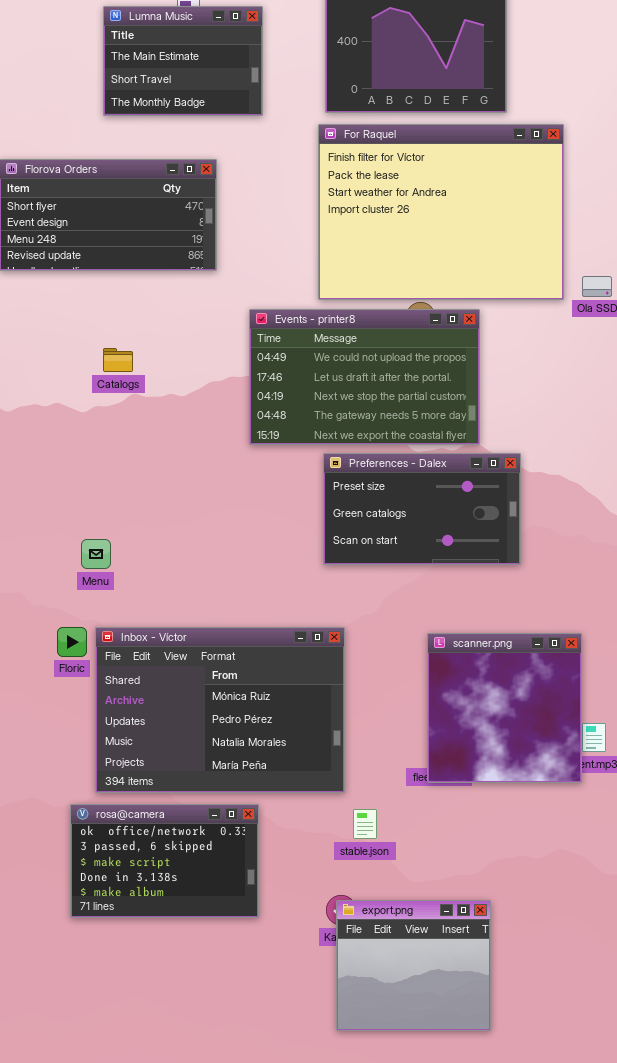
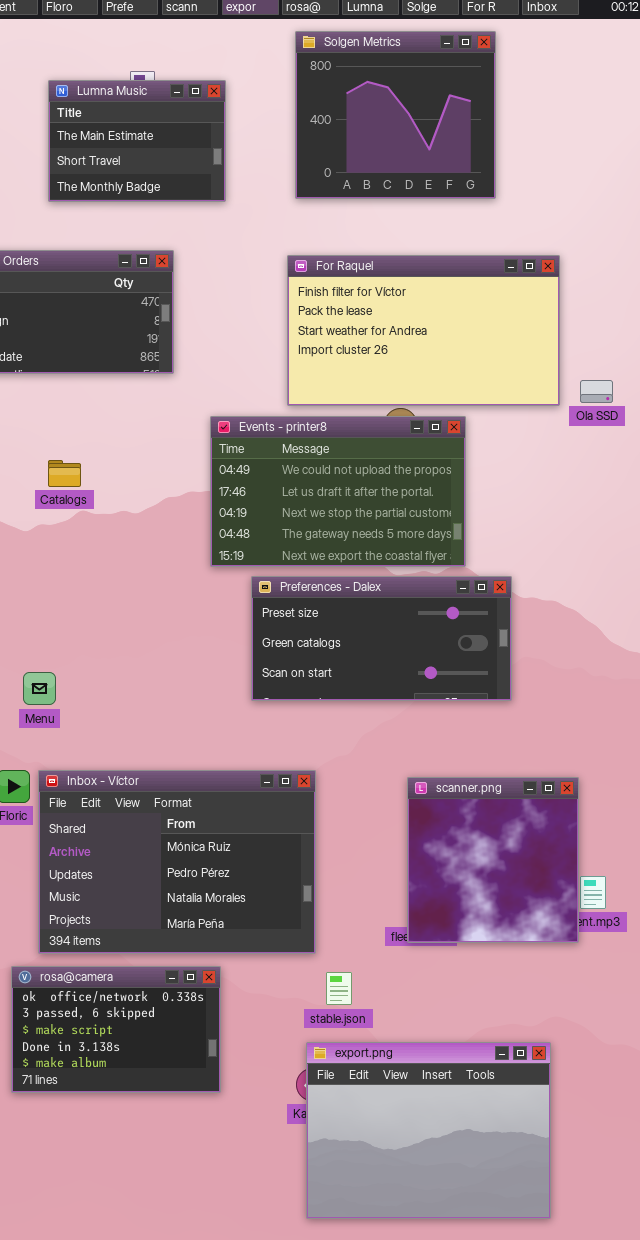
For Raquel: [318,124,564,300] -> [287,255,560,406], resized
Preferences - Dalex: [323,453,521,565] -> [251,576,512,701], resized
export.png: [336,900,491,1031] -> [306,1042,551,1219], resized

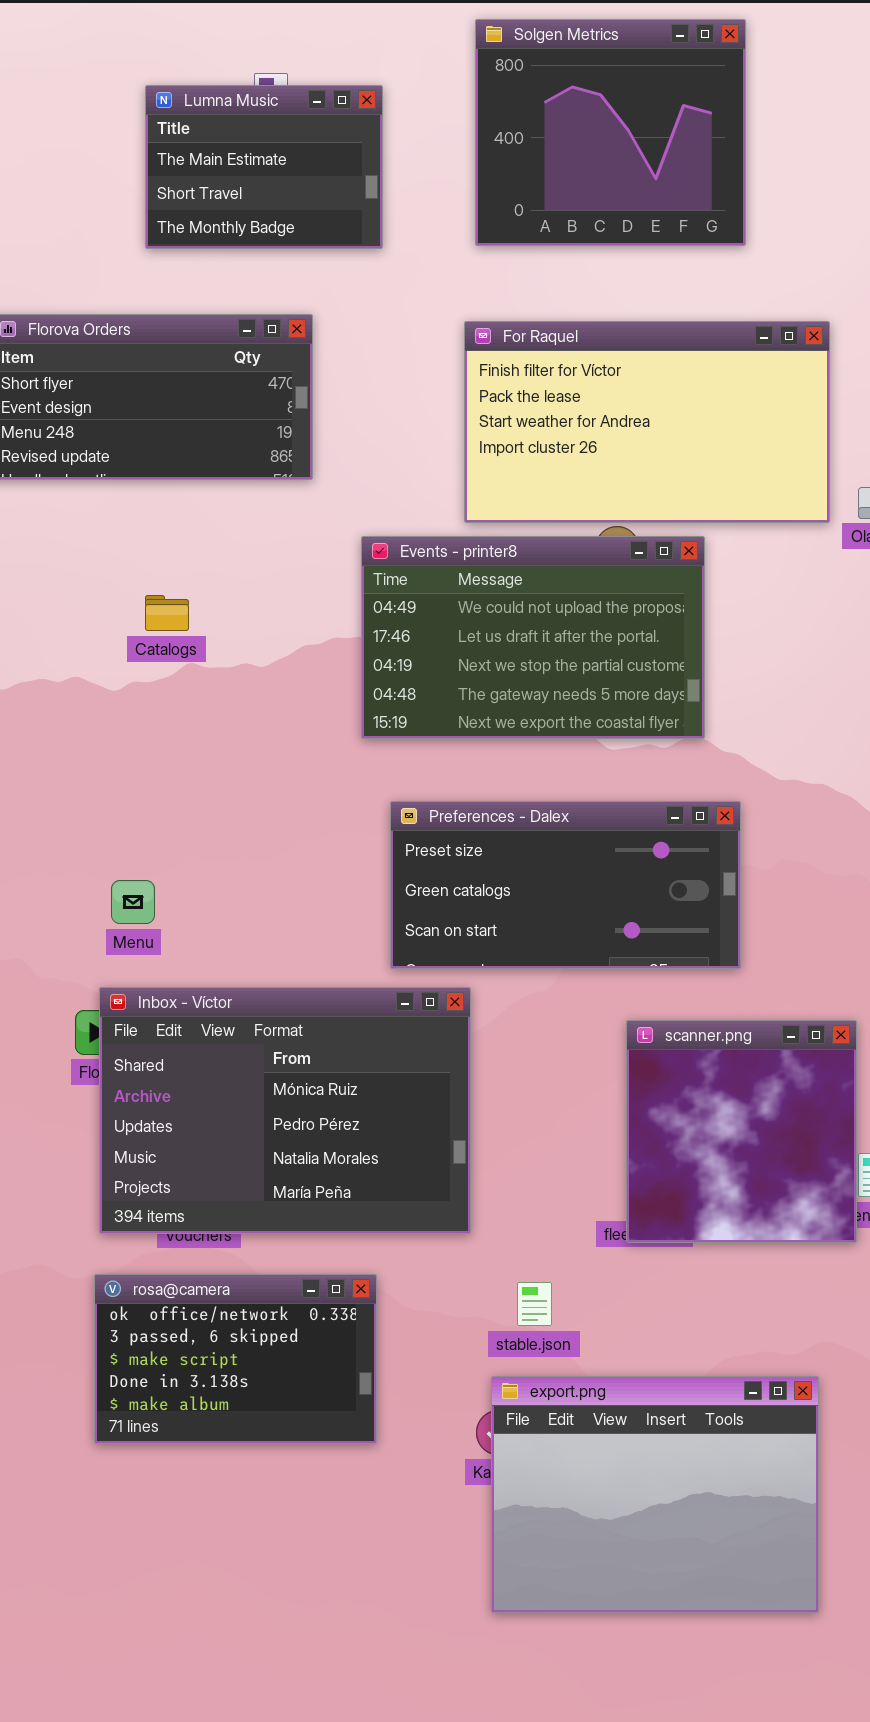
Preferences - Dalex: [251,576,512,701] -> [390,801,741,969], moved
Inbox - Víctor: [38,770,316,954] -> [99,987,471,1234], moved

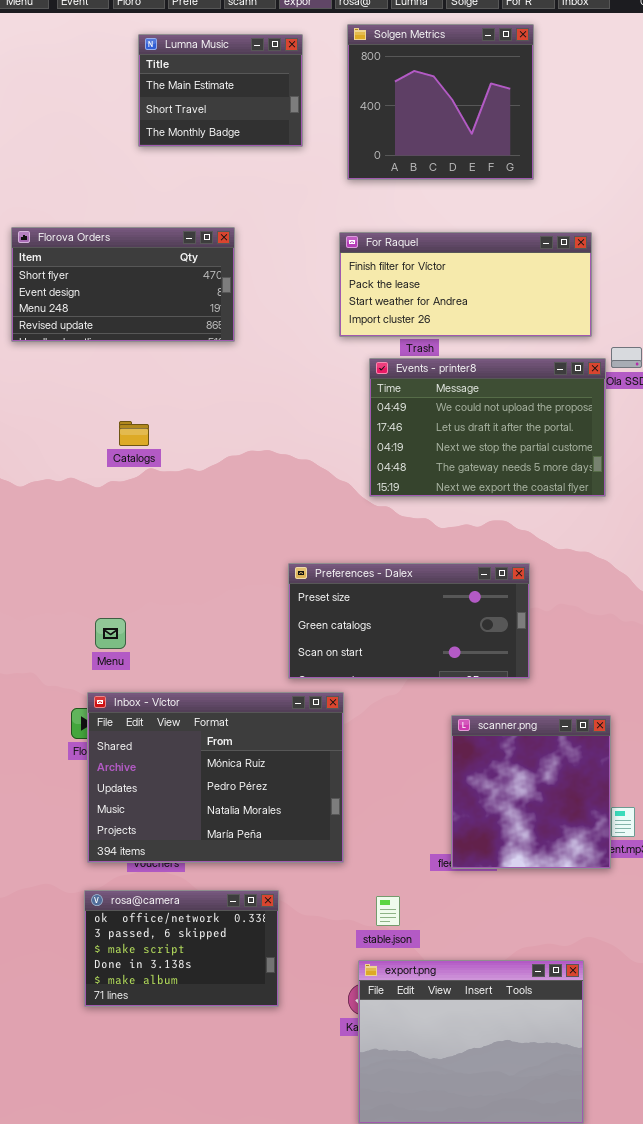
Lumna Music: [145,85,383,249] -> [138,34,303,147], moved
For Raquel: [464,321,830,523] -> [339,232,592,337], resized
Events - printer8: [361,536,705,739] -> [369,358,606,497], moved

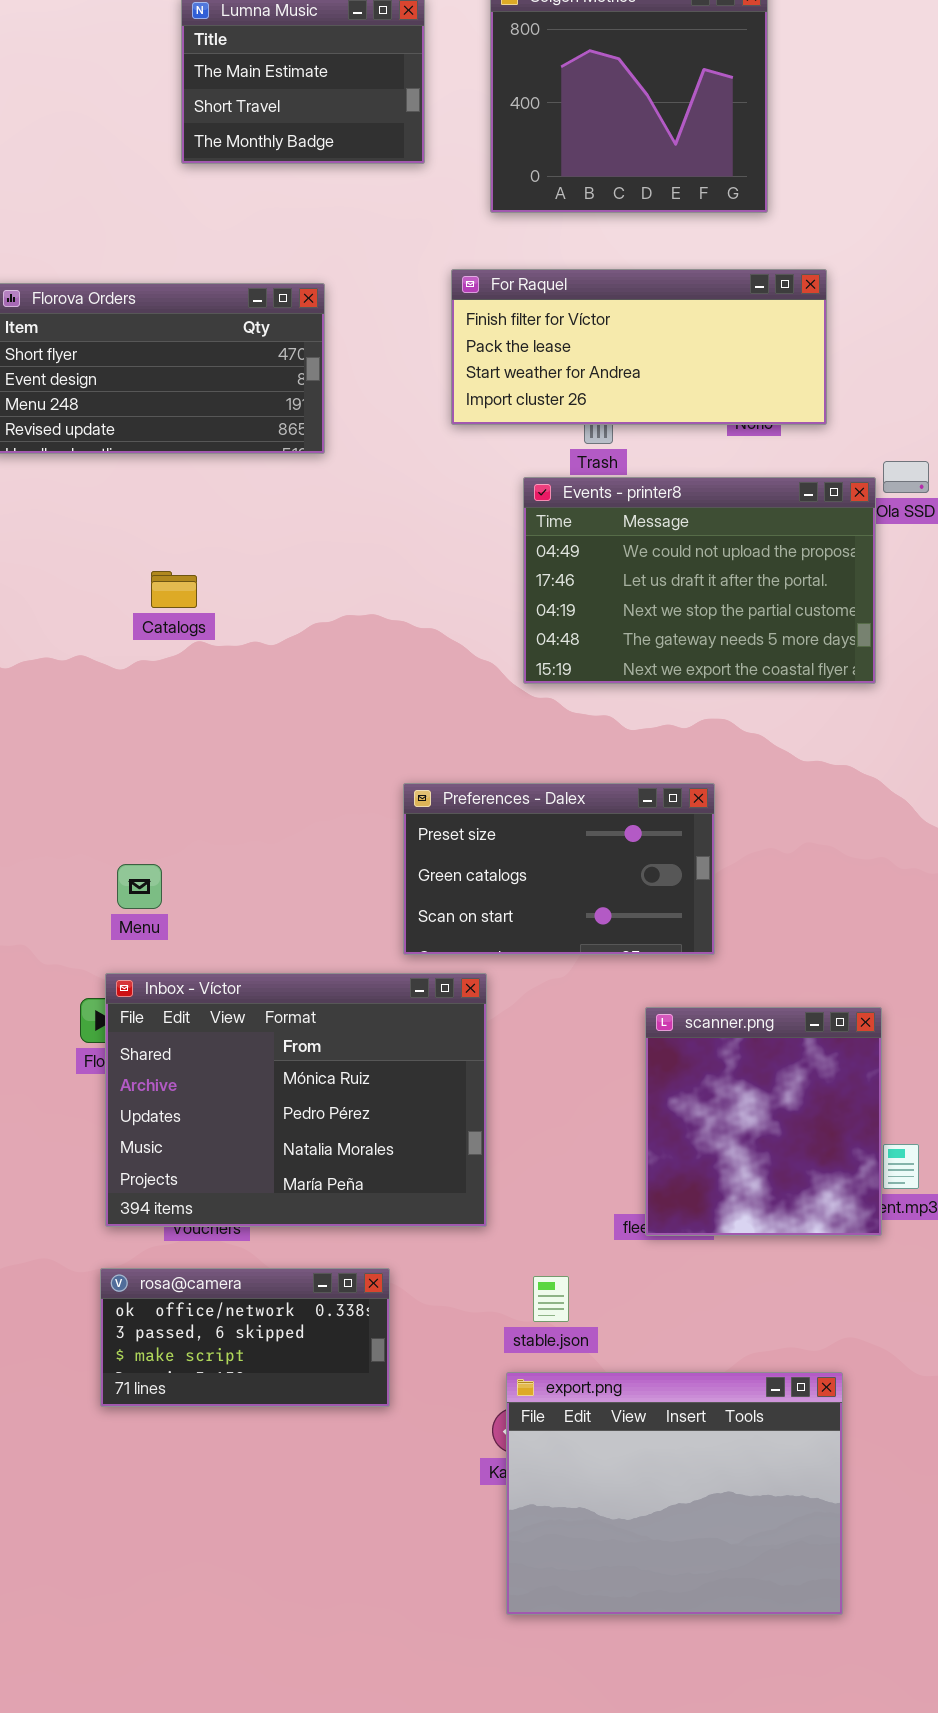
For Raquel: [339,232,592,337] -> [451,269,827,425], moved
Preferences - Dalex: [288,563,530,679] -> [403,783,715,955], resized
rosa@camera: [84,890,279,1007] -> [100,1268,390,1407], resized

